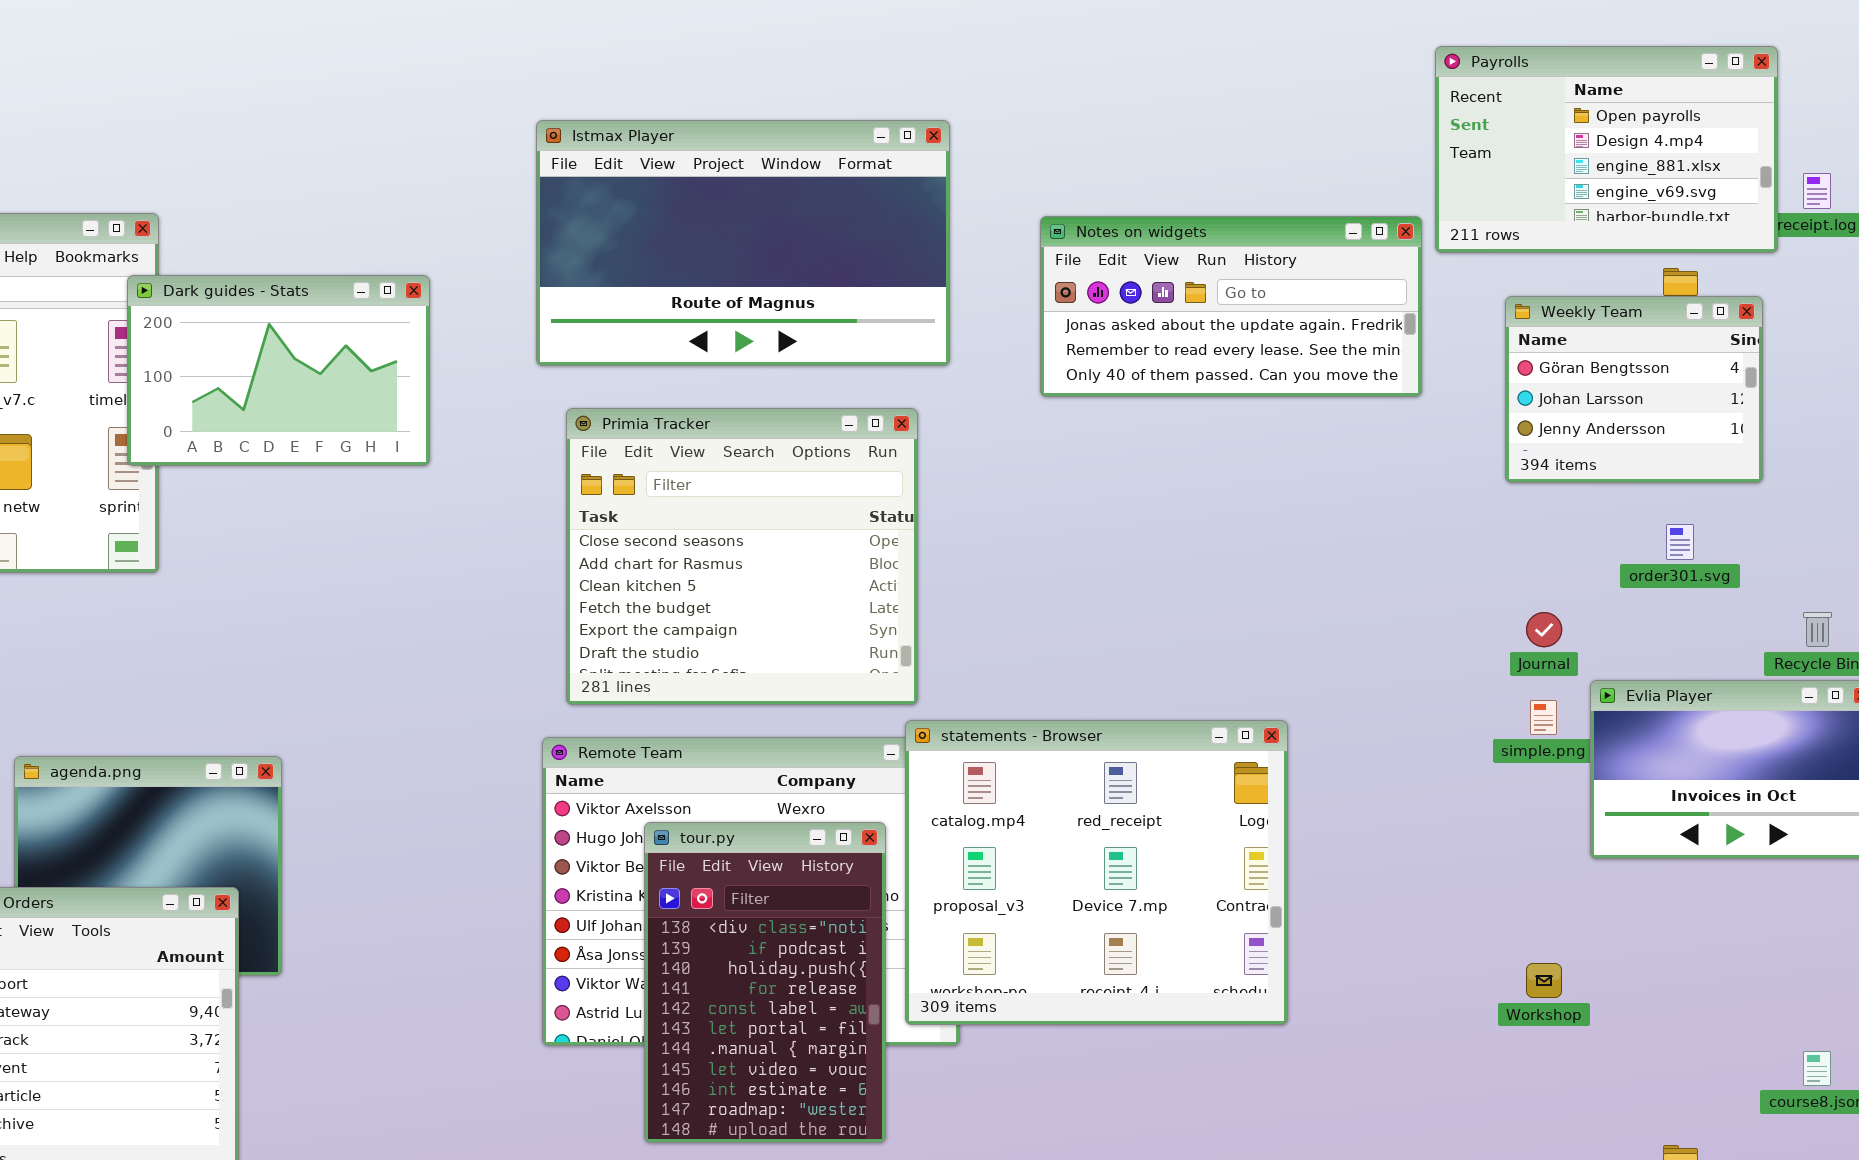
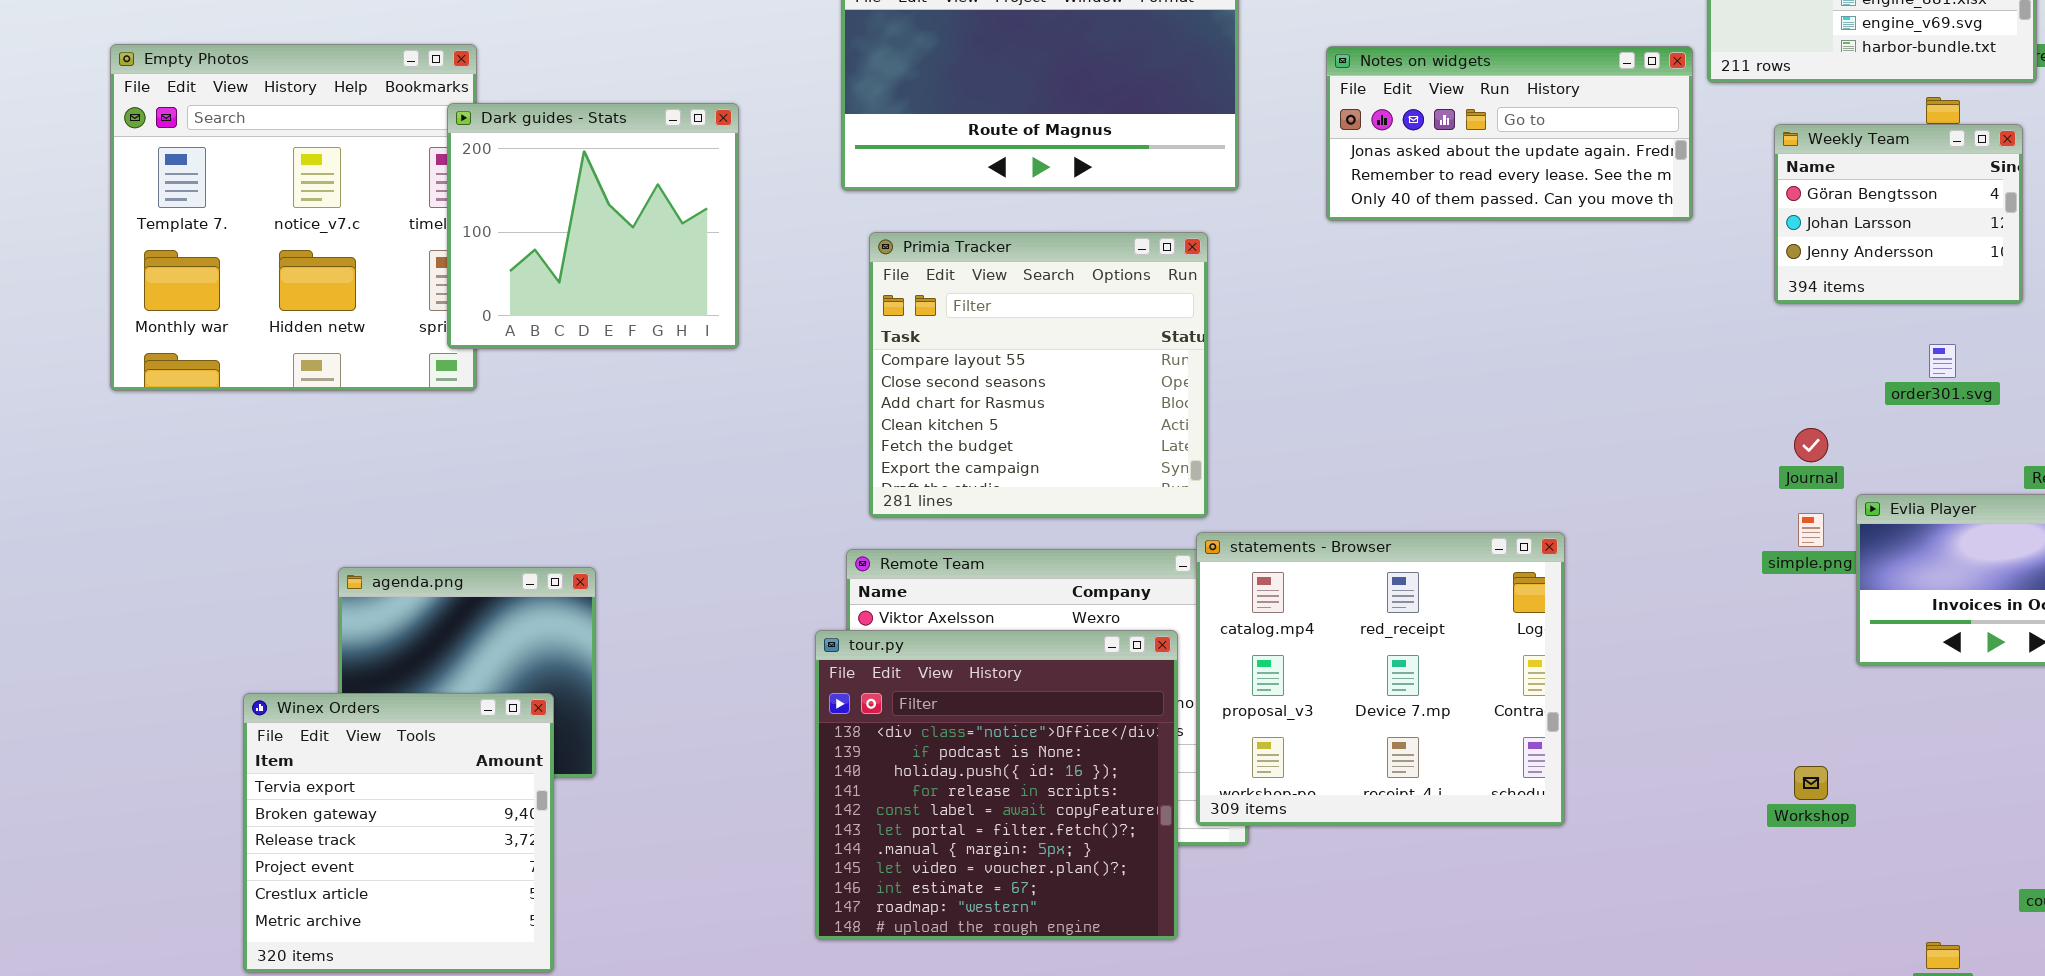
Dark guides - Stats: [127,275,430,466] -> [447,103,739,349], resized
Primia Tracker: [566,408,918,705] -> [869,232,1208,518], scrolled up 1 row
tour.py: [644,822,886,1143] -> [815,630,1178,940], resized

